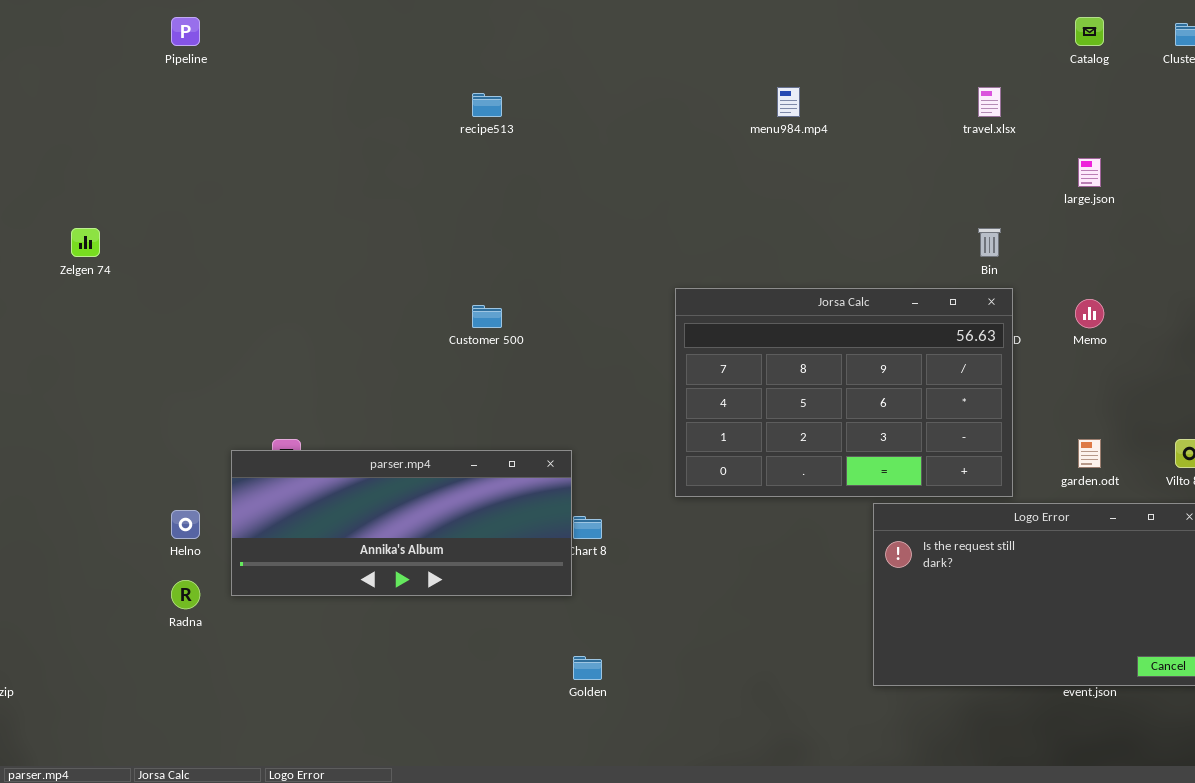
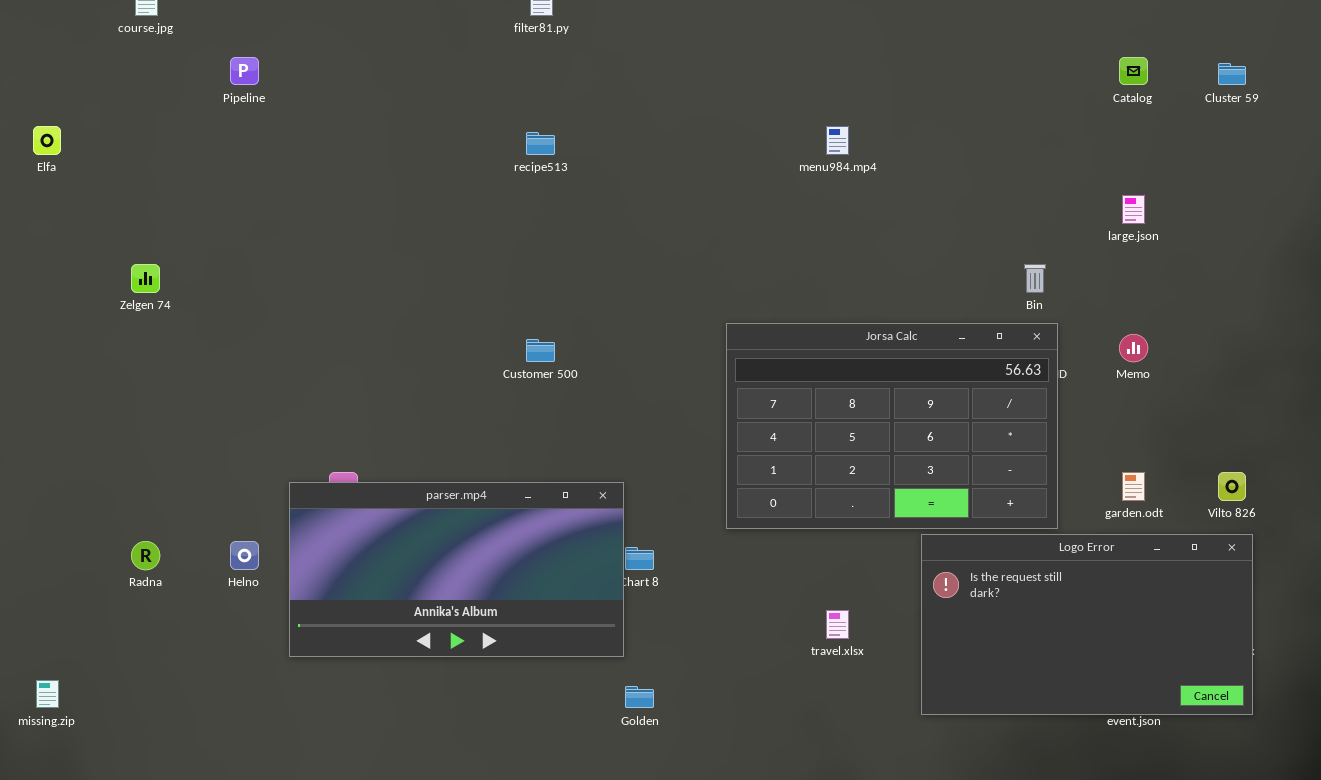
travel.xlsx: [978,87,1001,117] -> [826,610,849,639], moved
parser.mp4: [231,450,572,596] -> [289,482,624,657], resized
Radna: [171,580,200,609] -> [131,541,160,570], moved

